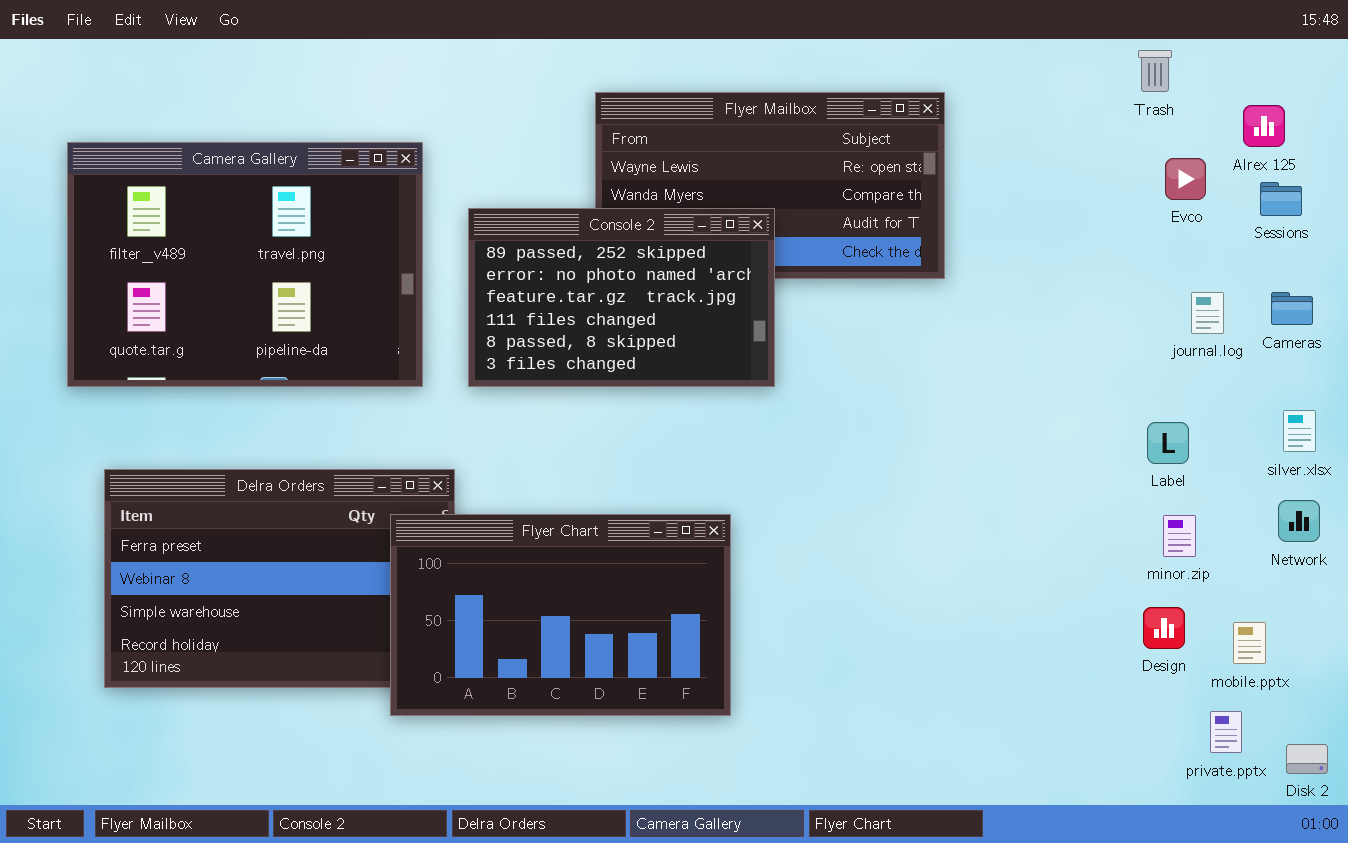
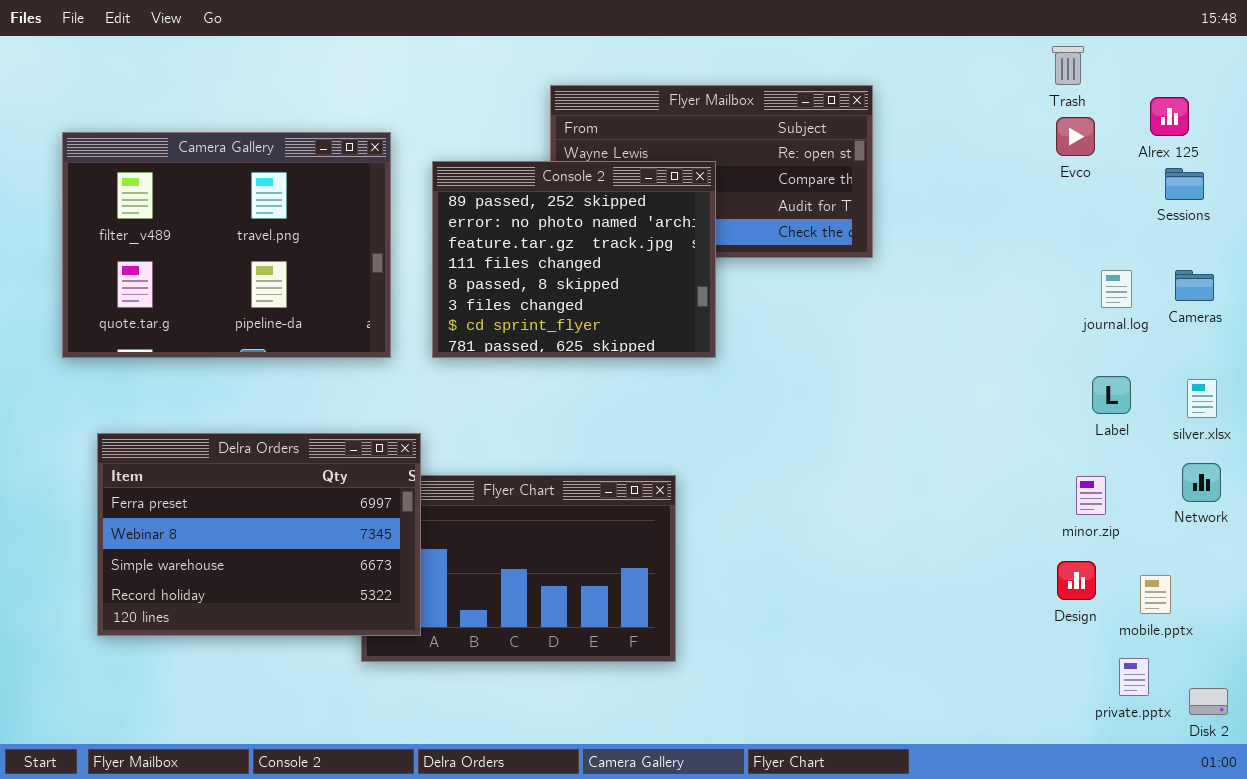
Evco: [1165,158,1206,200] -> [1056,117,1095,156], moved
Console 2: [468,208,775,387] -> [432,161,716,358], resized
Label: [1147,422,1189,464] -> [1092,376,1131,414], moved
Delra Orders: [104,469,455,688] -> [97,433,421,636], raised

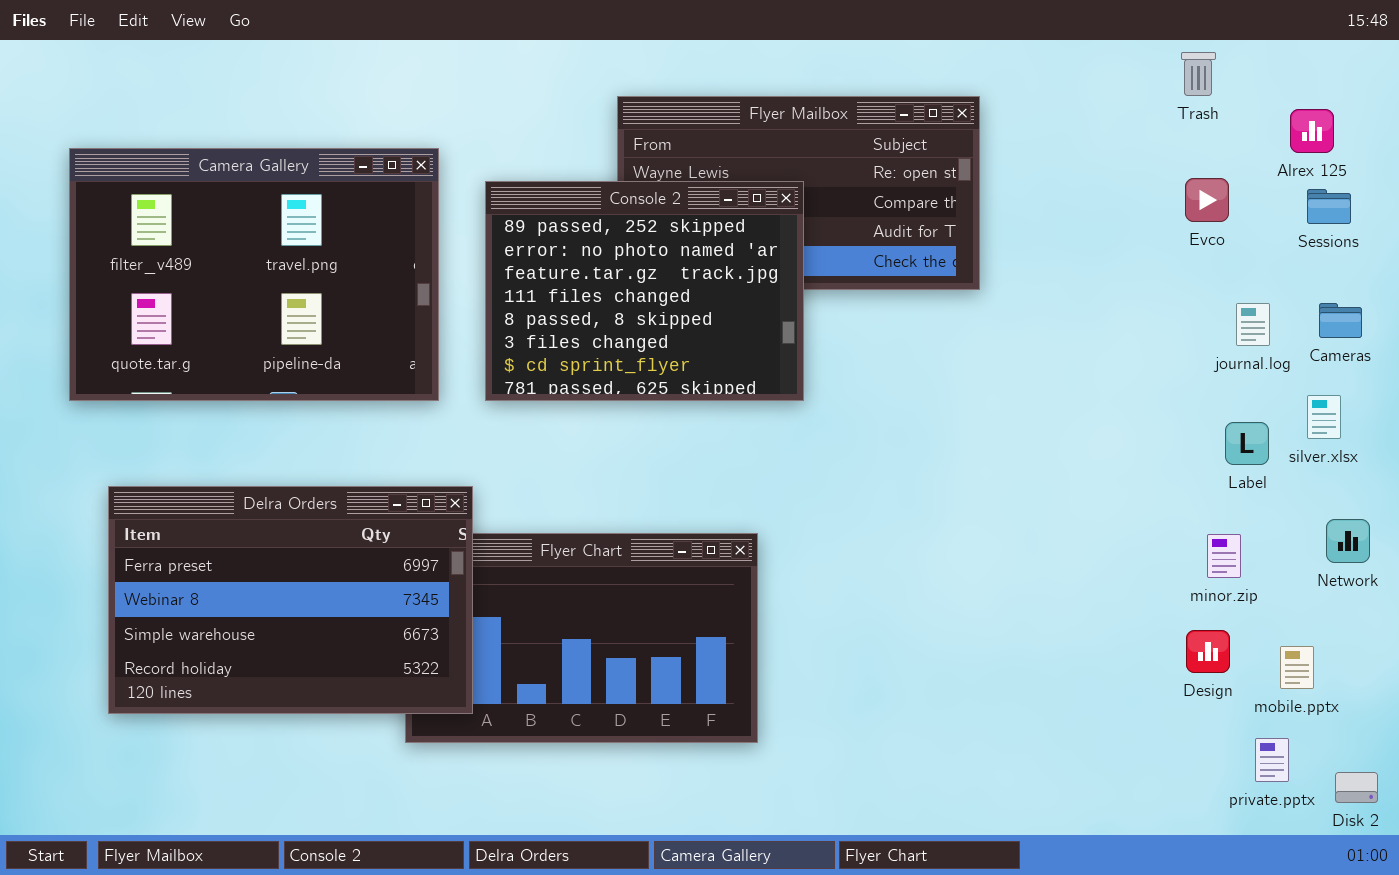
Evco: [1056,117,1095,156] -> [1185,178,1229,222], moved
silver.xlsx: [1187,379,1217,418] -> [1307,395,1341,439], moved

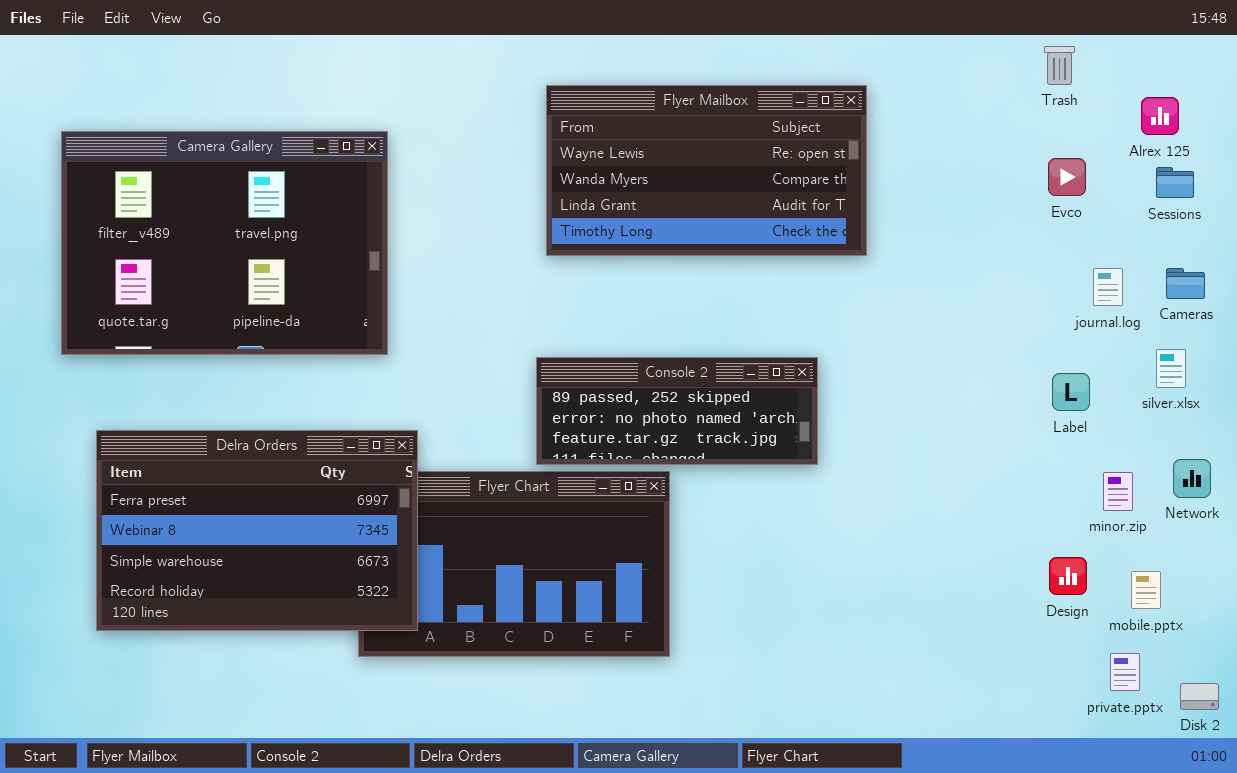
Console 2: [485,181,804,401] -> [536,357,818,465], moved, resized
Label: [1225,422,1269,465] -> [1052,373,1090,411], moved
minor.zip: [1207,534,1241,578] -> [1103,472,1133,511], moved

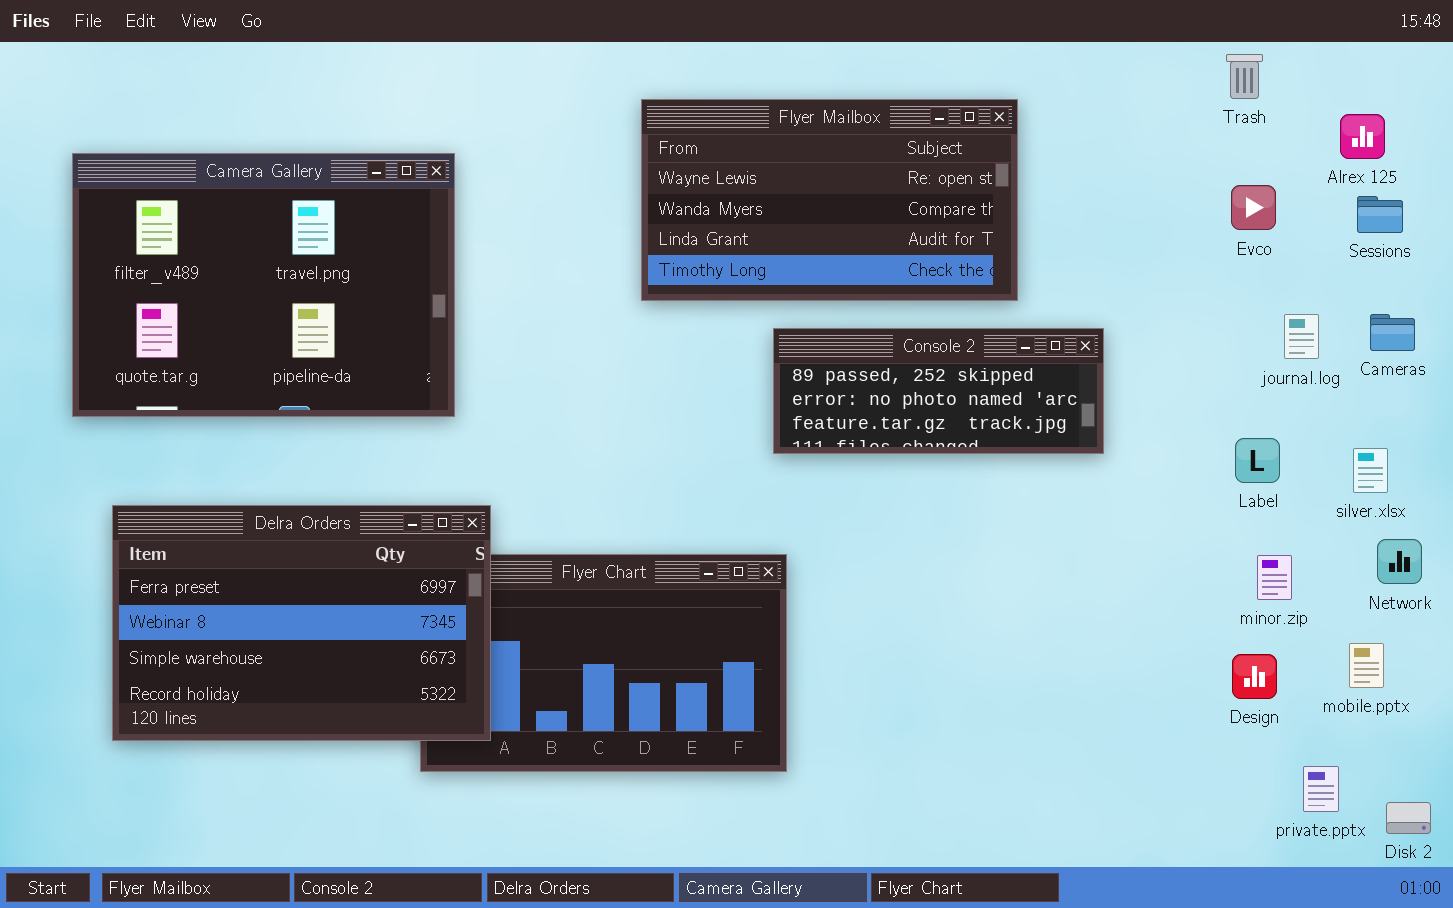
silver.xlsx: [1156,349,1186,388] -> [1353,448,1388,493], moved
Console 2: [536,357,818,465] -> [773,328,1104,454], moved
minor.zip: [1103,472,1133,511] -> [1257,555,1292,600], moved
mobile.pptx: [1131,571,1161,609] -> [1349,643,1384,688], moved

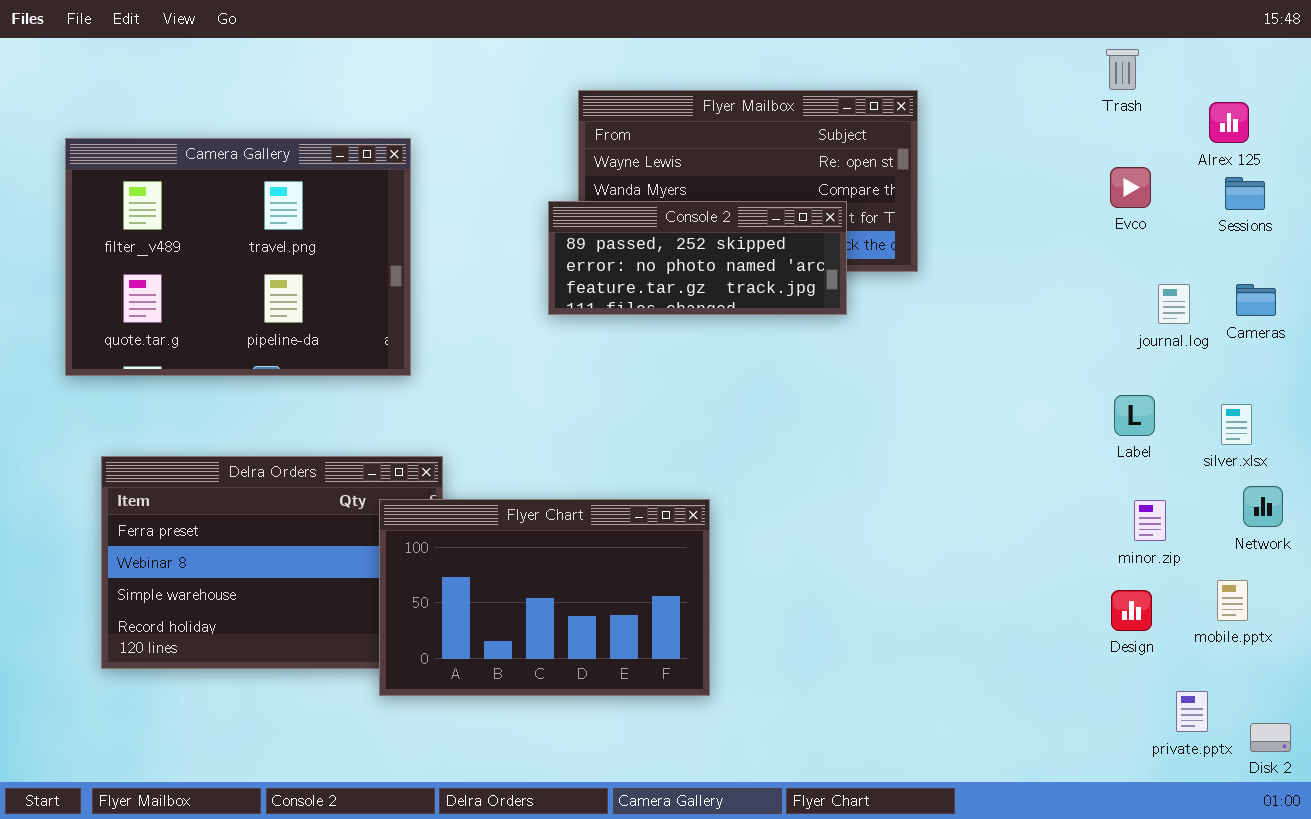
Console 2: [773,328,1104,454] -> [548,201,847,315], moved
Flyer Chart: [420,554,787,772] -> [379,499,710,696], raised

